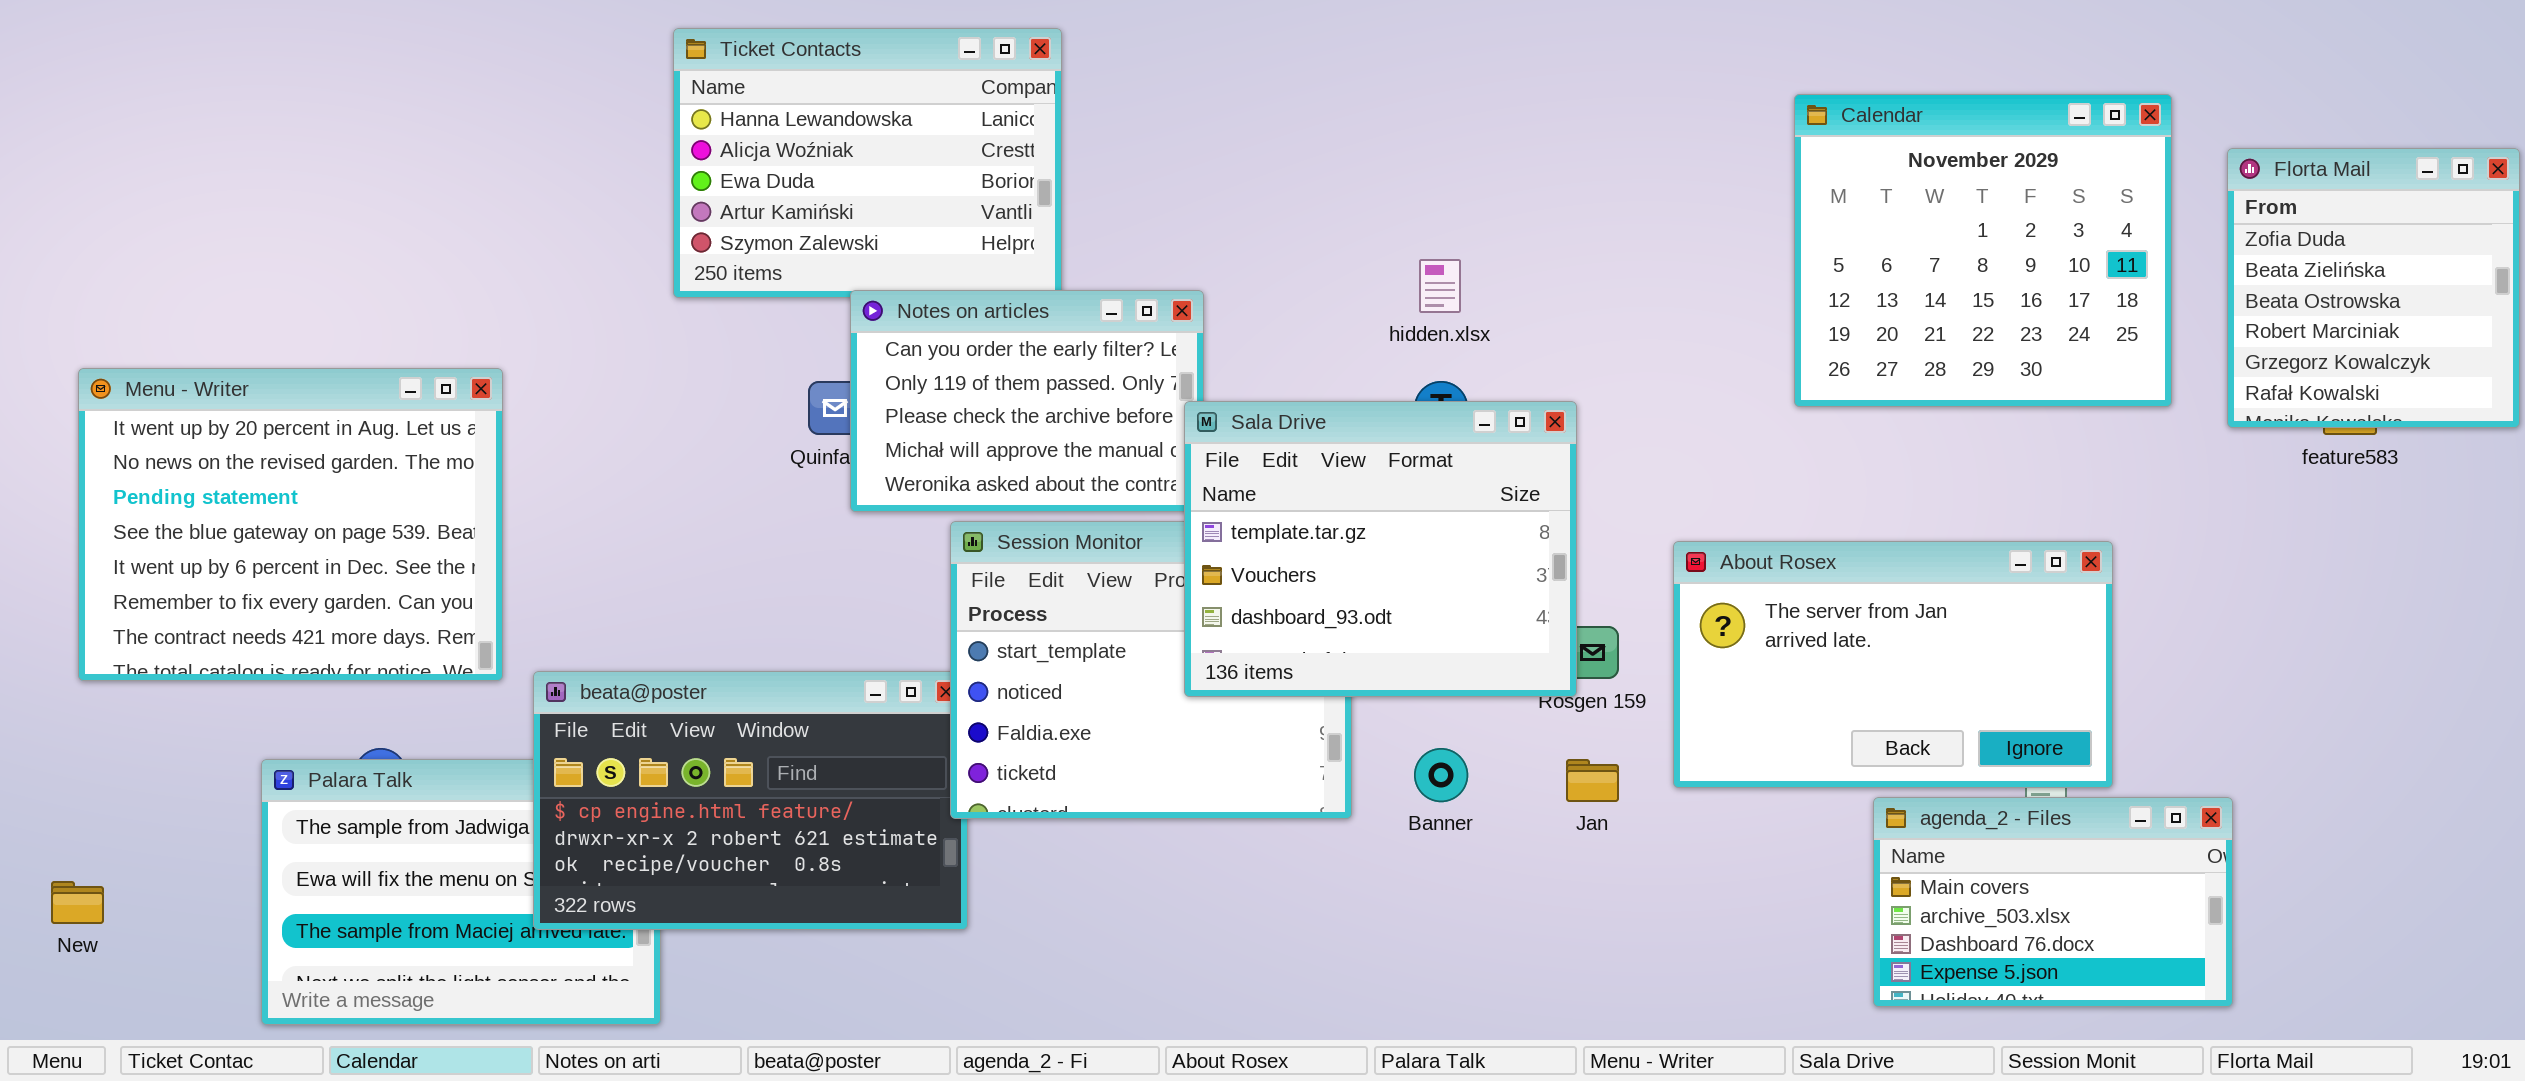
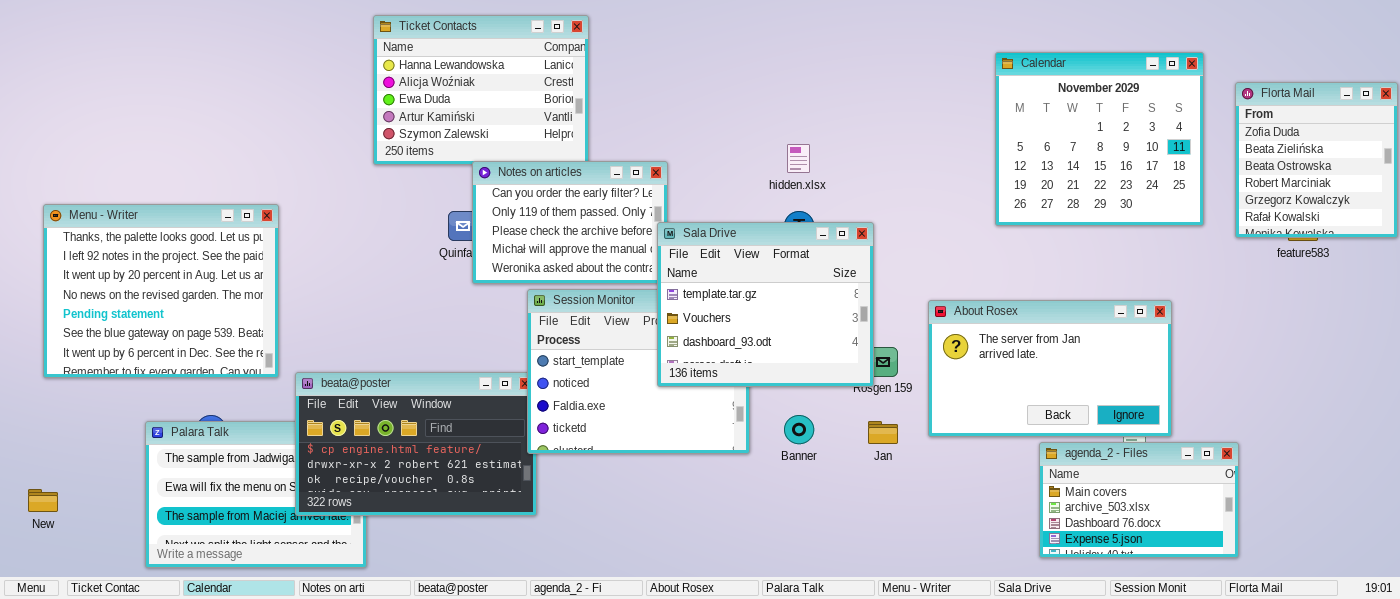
Menu - Writer: [78,368,503,681] -> [43,204,279,378], scrolled up 2 rows

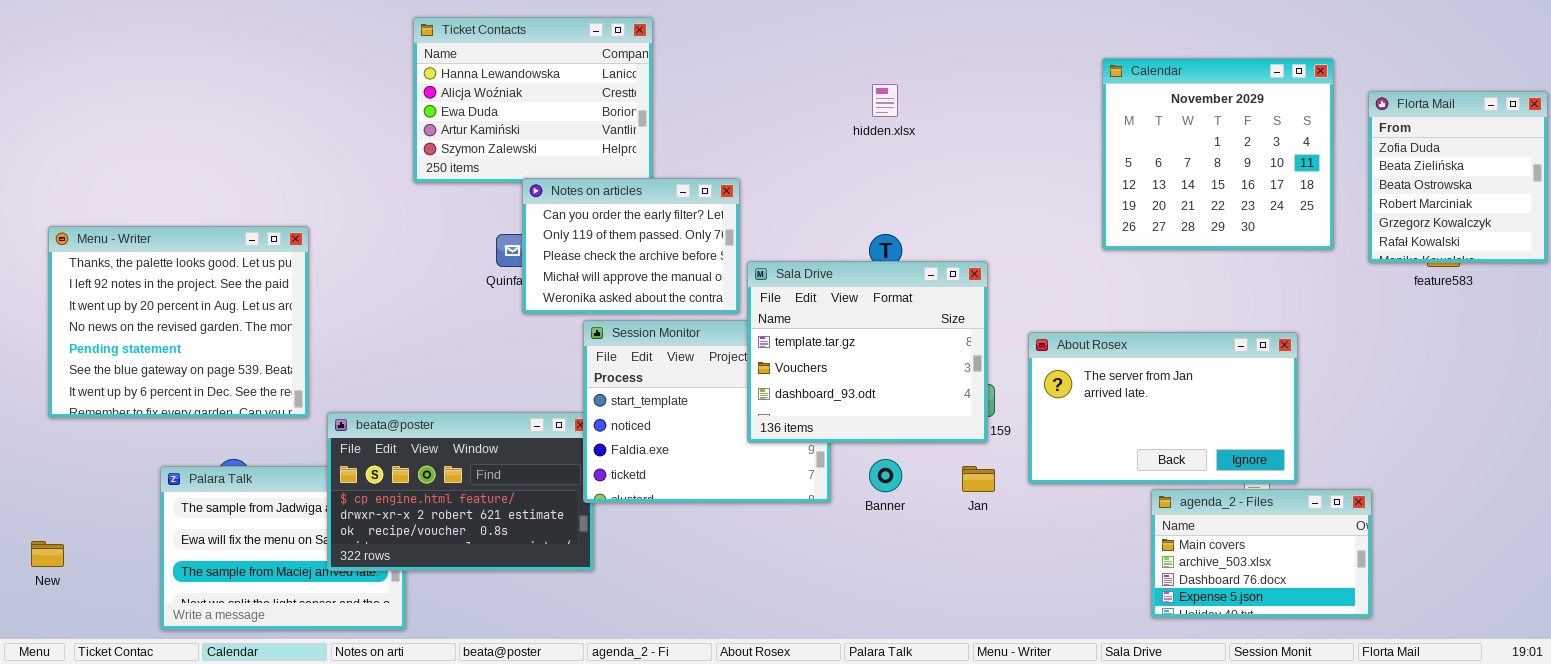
hidden.xlsx: [787,144,810,173] -> [872,84,898,117], moved
Sala Drive: [657,222,874,387] -> [747,261,988,443], moved

